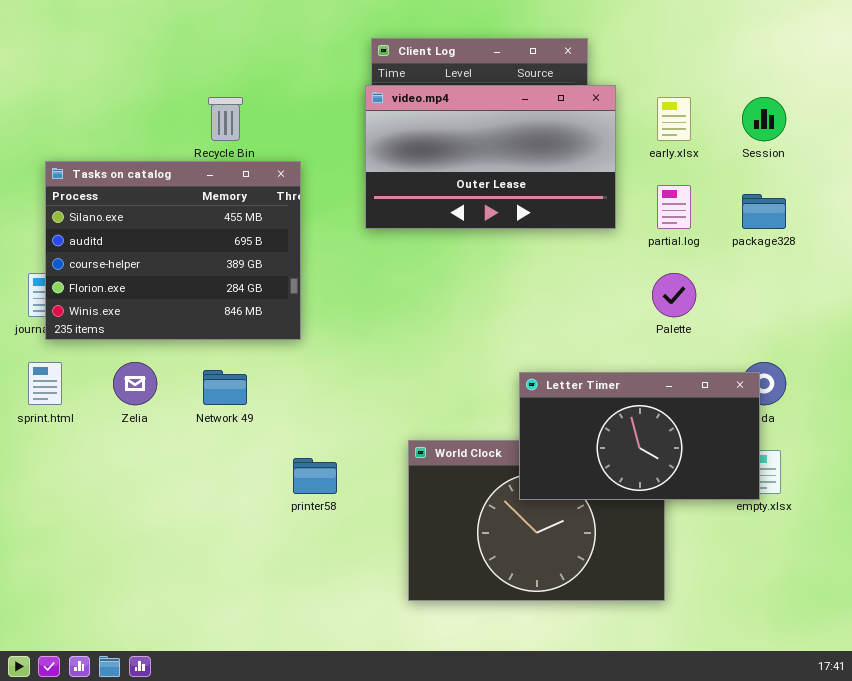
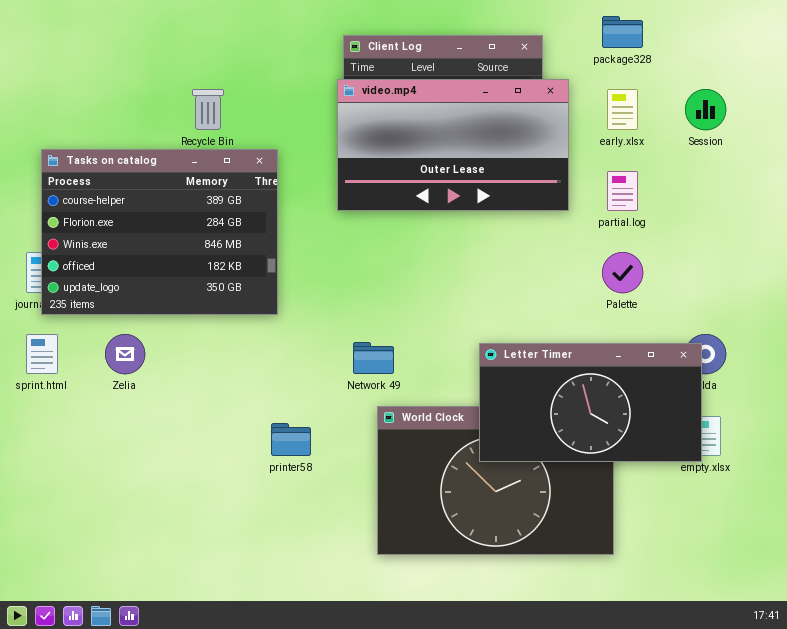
Tasks on catalog: [45,161,301,340] -> [41,149,278,315], scrolled down 2 rows
package328: [742,194,786,229] -> [602,16,643,48], moved
Network 49: [203,370,247,405] -> [353,342,394,374], moved

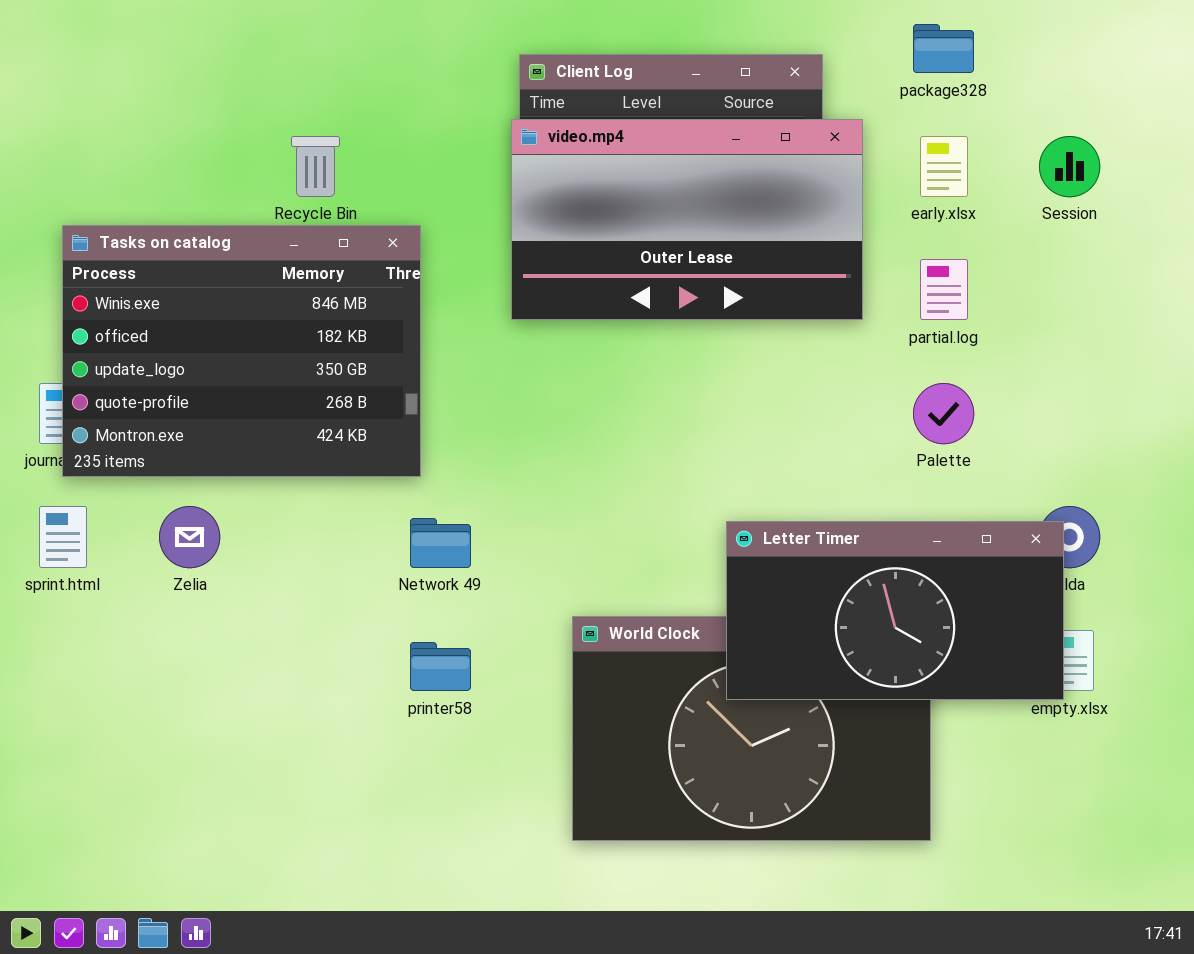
Tasks on catalog: [41,149,278,315] -> [62,225,421,477], scrolled down 2 rows
Network 49: [353,342,394,374] -> [410,518,471,568], moved

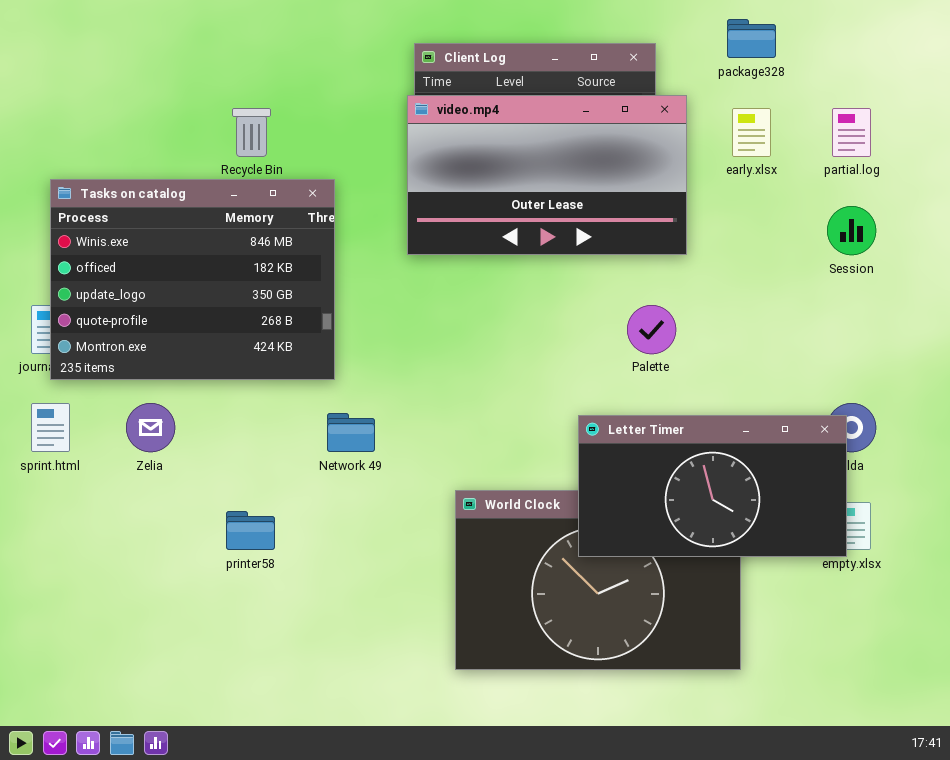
Session: [1039,136,1100,197] -> [827,206,876,255], moved
partial.log: [920,259,968,320] -> [832,108,871,157], moved
Palette: [913,383,974,444] -> [627,305,676,354], moved
printer58: [410,642,471,691] -> [226,511,275,550], moved

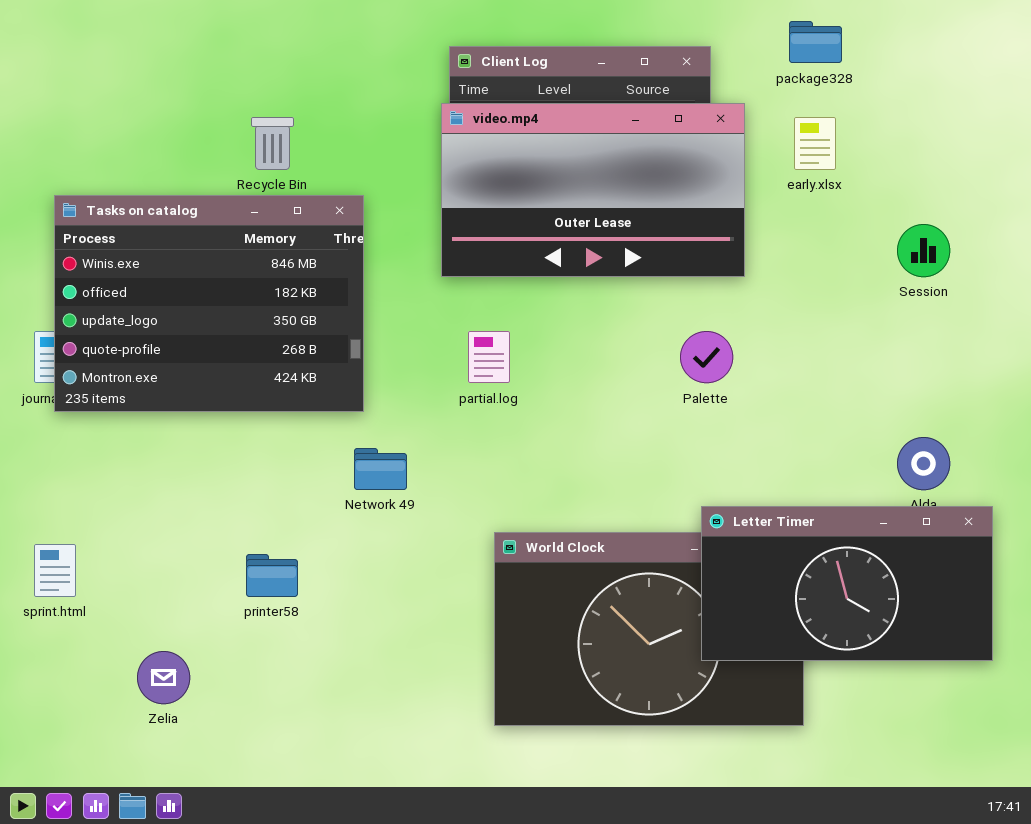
partial.log: [832,108,871,157] -> [468,331,510,383], moved
sprint.html: [31,403,70,452] -> [34,544,76,597], moved
Zelia: [126,403,175,452] -> [137,651,190,704], moved
Letter Timer: [578,415,847,557] -> [701,506,993,661], moved

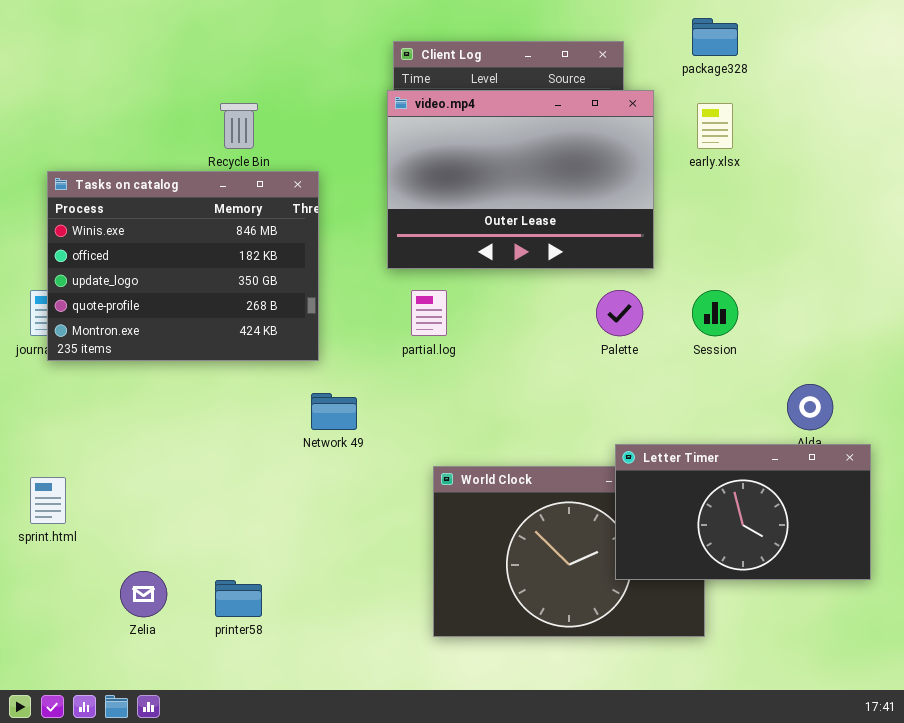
video.mp4: [441,103,745,277] -> [387,90,654,269], resized
Session: [897,224,950,277] -> [692,290,738,336], moved
printer58: [246,554,298,597] -> [215,580,262,617], moved

